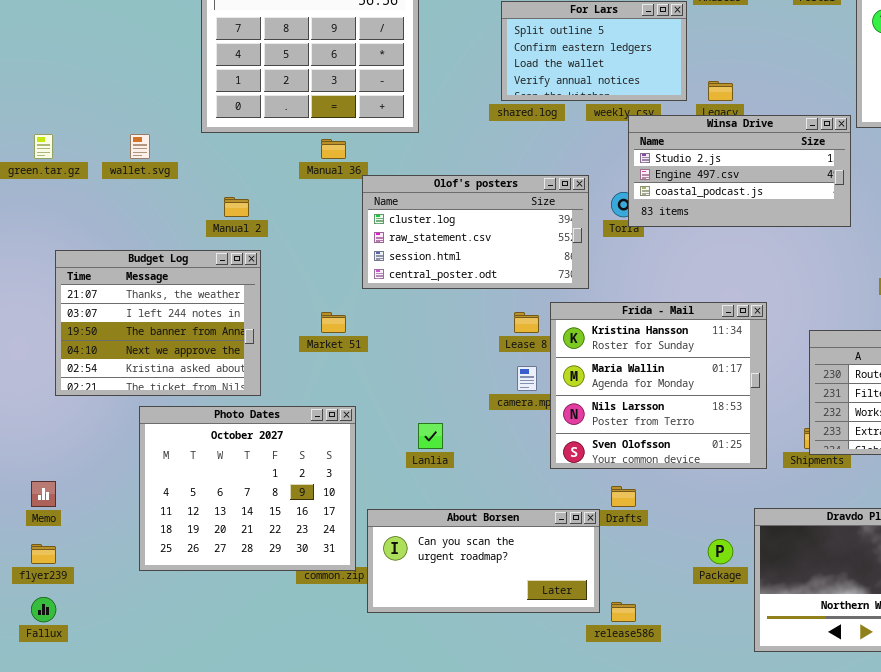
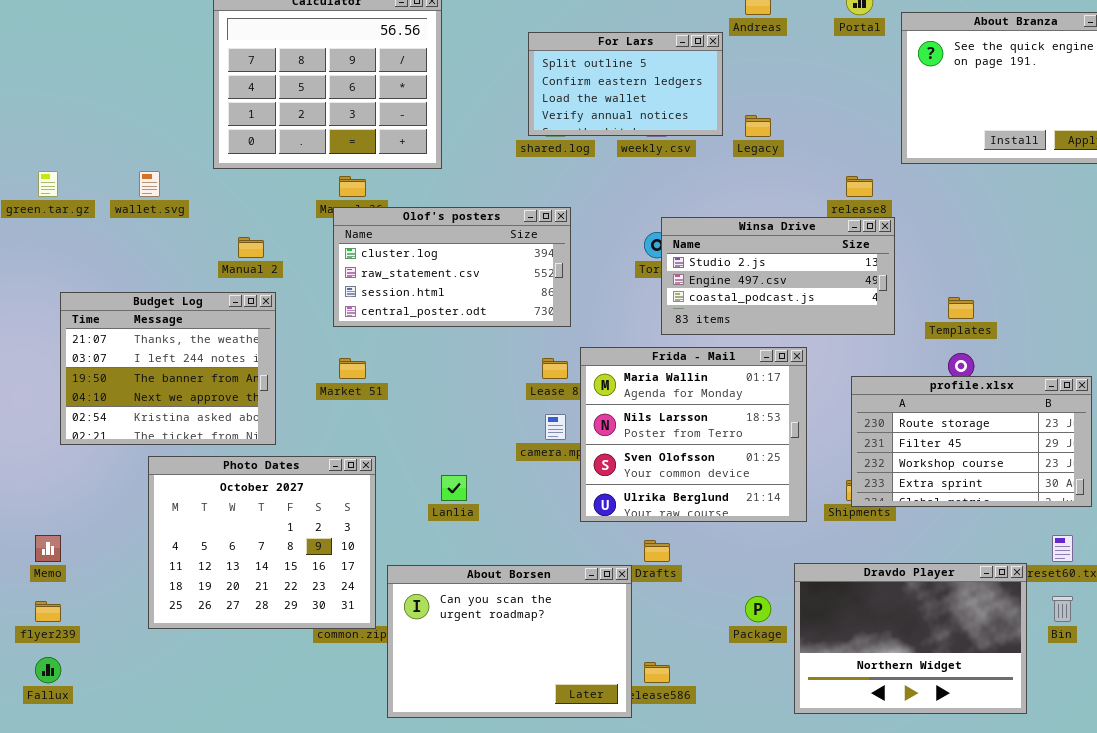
Winsa Drive: [628,115,851,227] -> [661,217,895,335], moved
Olof's posters: [362,175,589,289] -> [333,207,571,327], moved
Frida - Mail: [550,302,767,469] -> [580,347,807,522], scrolled down 1 row
About Borsen: [367,509,600,613] -> [387,565,632,718], resized

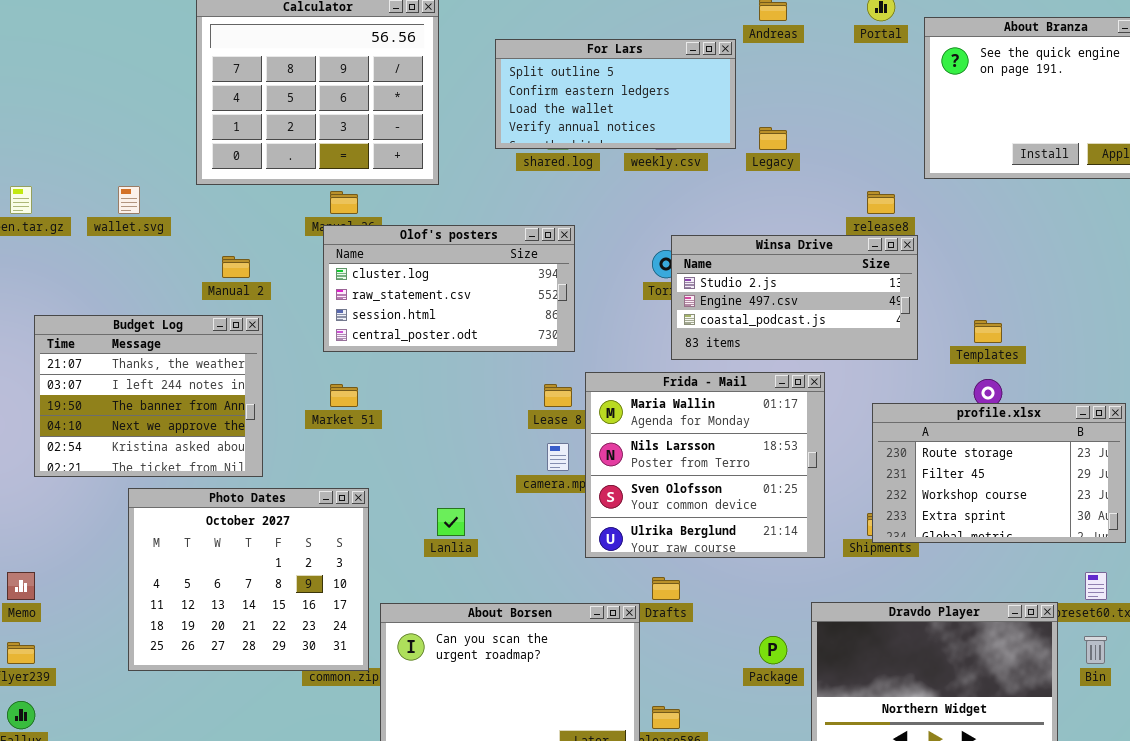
For Lars: [528,32,723,136] -> [495,39,736,149], resized

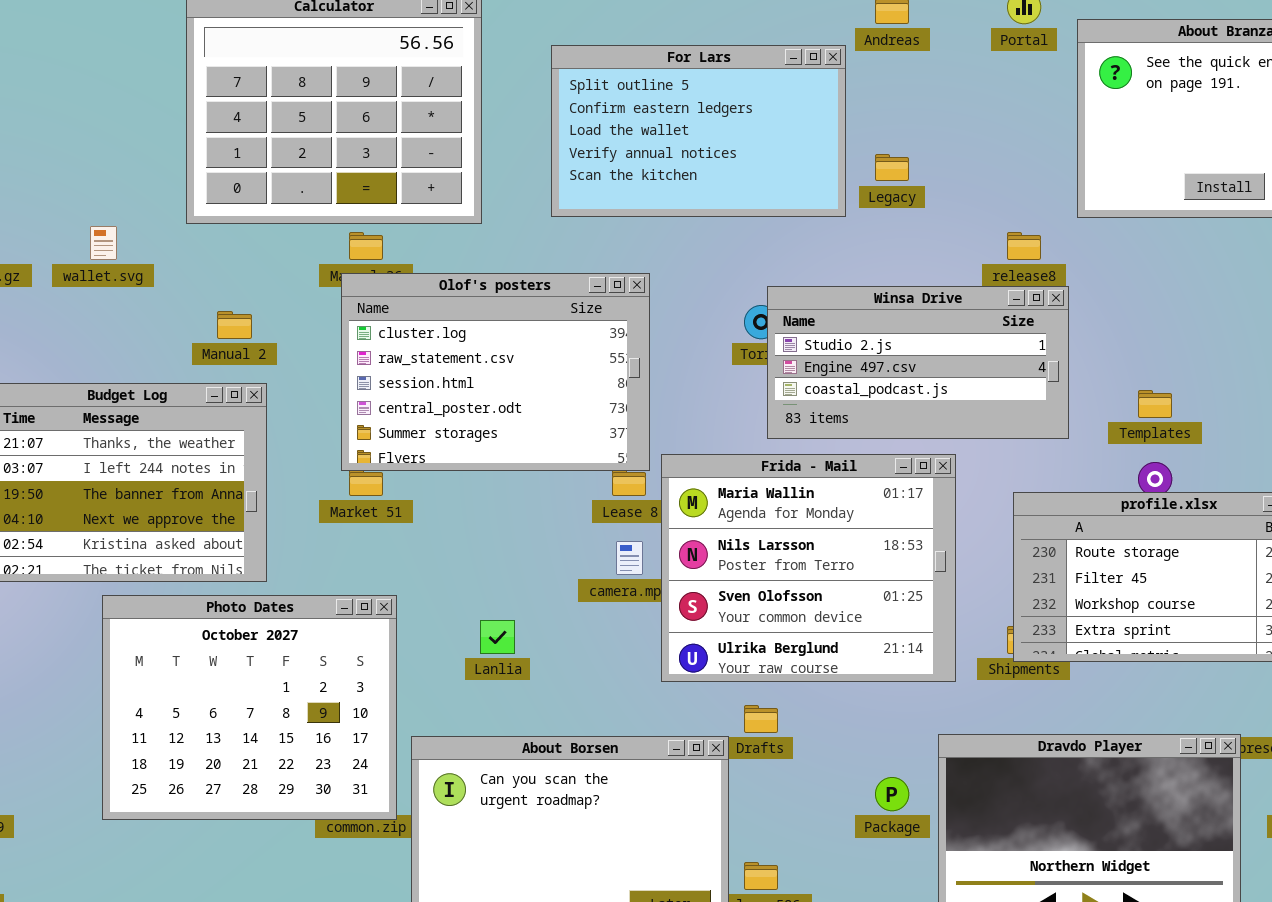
For Lars: [495,39,736,149] -> [551,45,846,217], resized
Olof's posters: [323,225,575,352] -> [341,273,650,471], resized

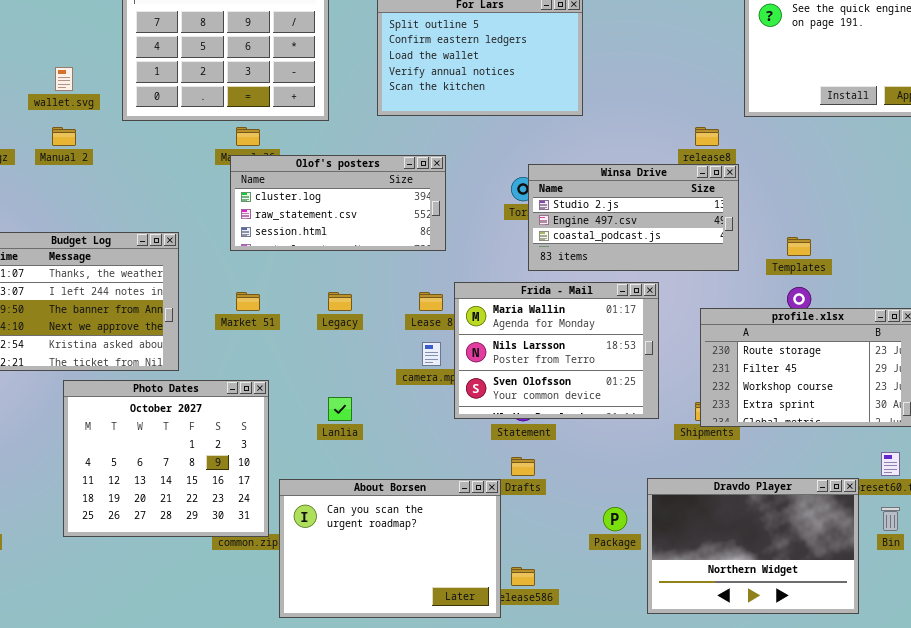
Legacy: [875,154,909,181] -> [328,292,352,311], moved
wallet.svg: [90,226,117,260] -> [55,67,73,91], moved
Olof's posters: [341,273,650,471] -> [230,155,446,251], resized
Manual 2: [217,311,252,339] -> [52,127,76,146], moved
Frida - Mail: [661,454,956,682] -> [454,282,659,419], resized

